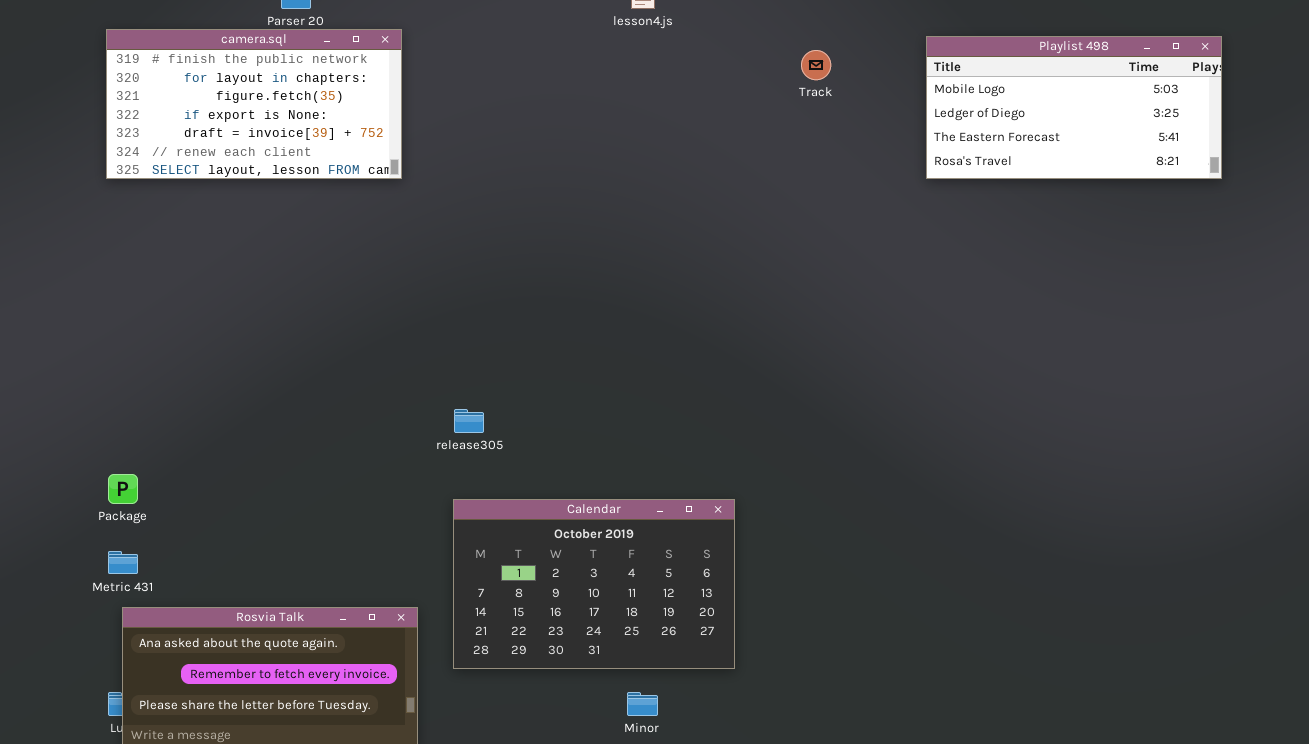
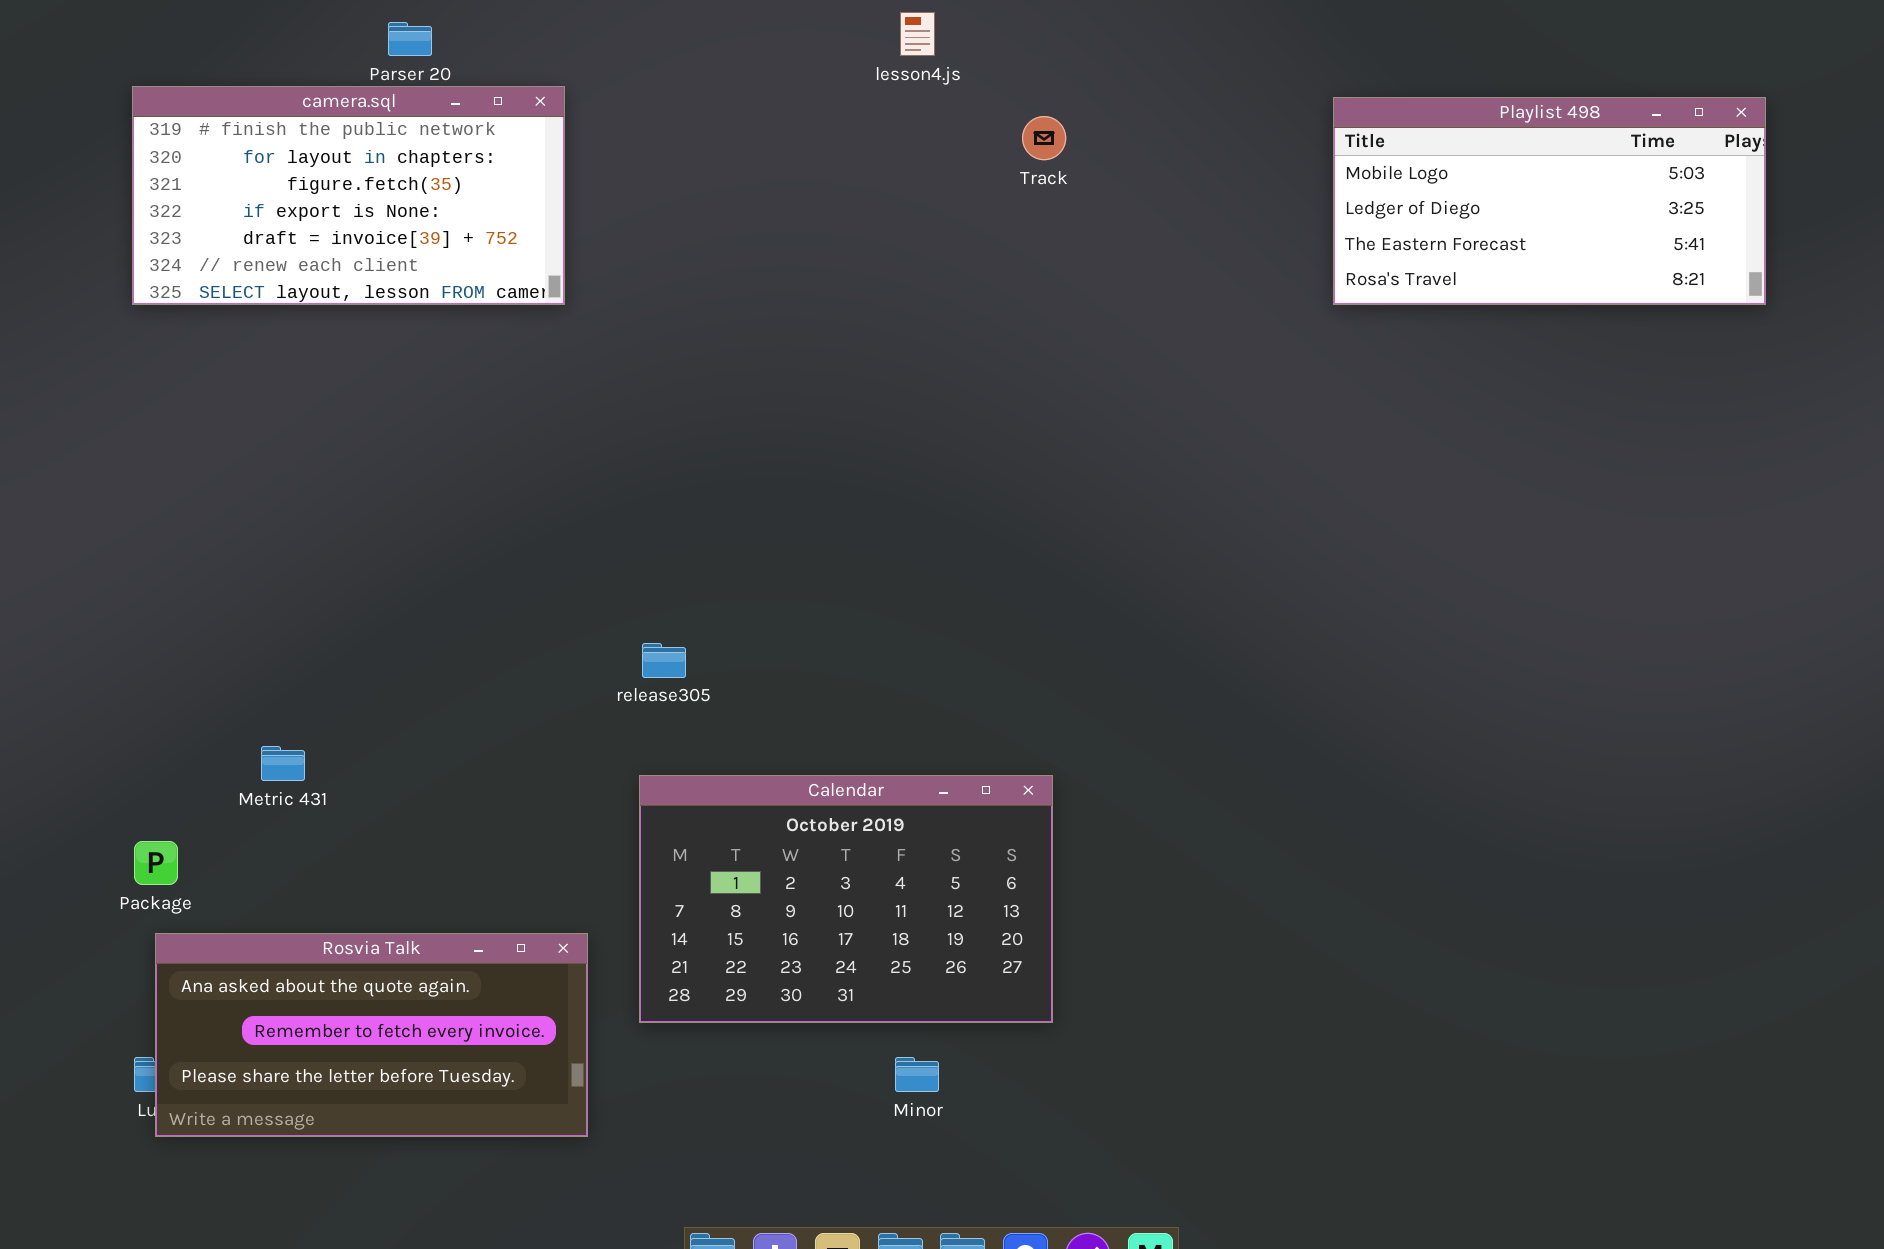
Track: [801,50,831,80] -> [1022,116,1066,160], moved
Package: [108,474,138,504] -> [134,841,178,885], moved
Metric 431: [108,551,138,574] -> [261,746,305,781], moved

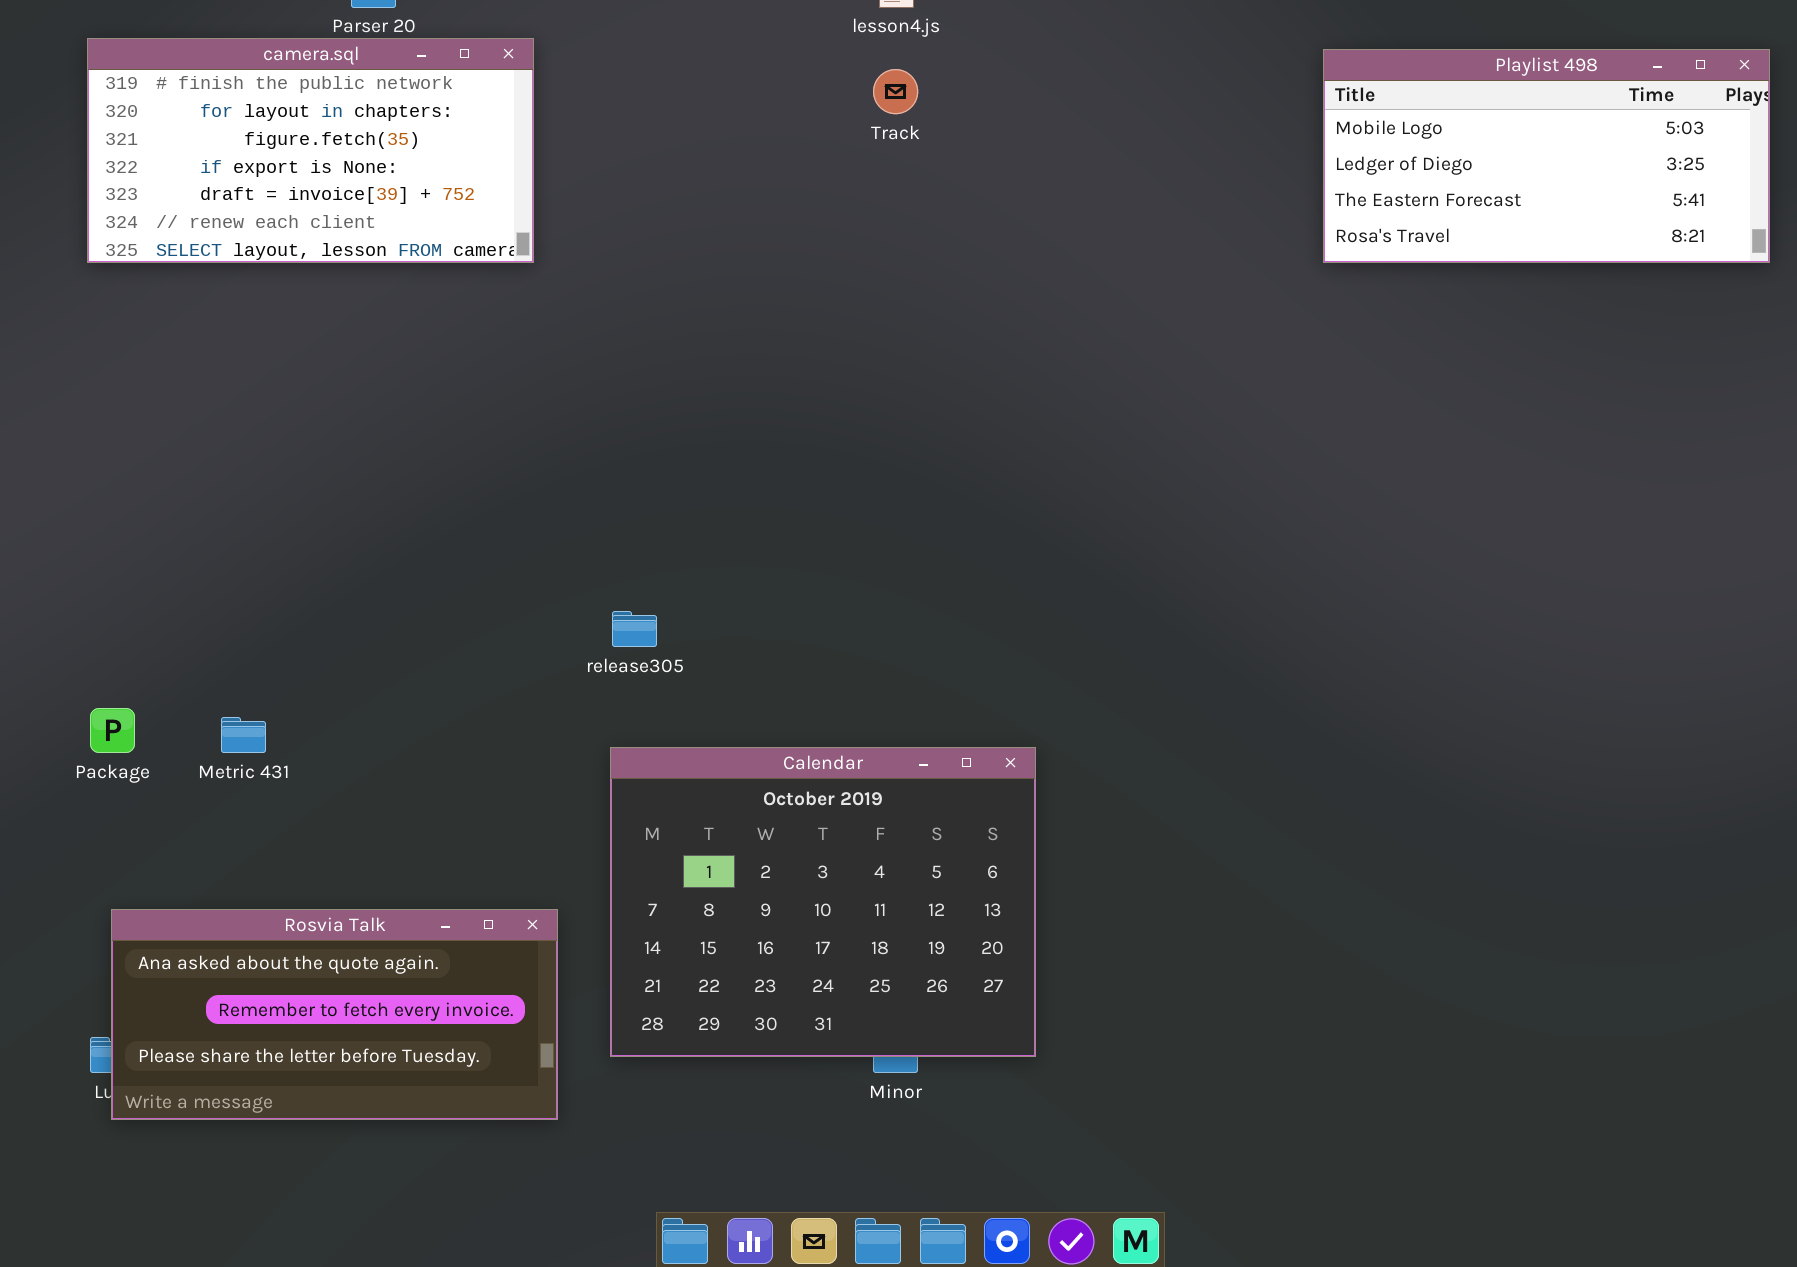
Track: [1022,116,1066,160] -> [873,69,918,114], moved
Calendar: [639,775,1053,1023] -> [610,747,1036,1057], resized
Package: [134,841,178,885] -> [90,708,135,753], moved

